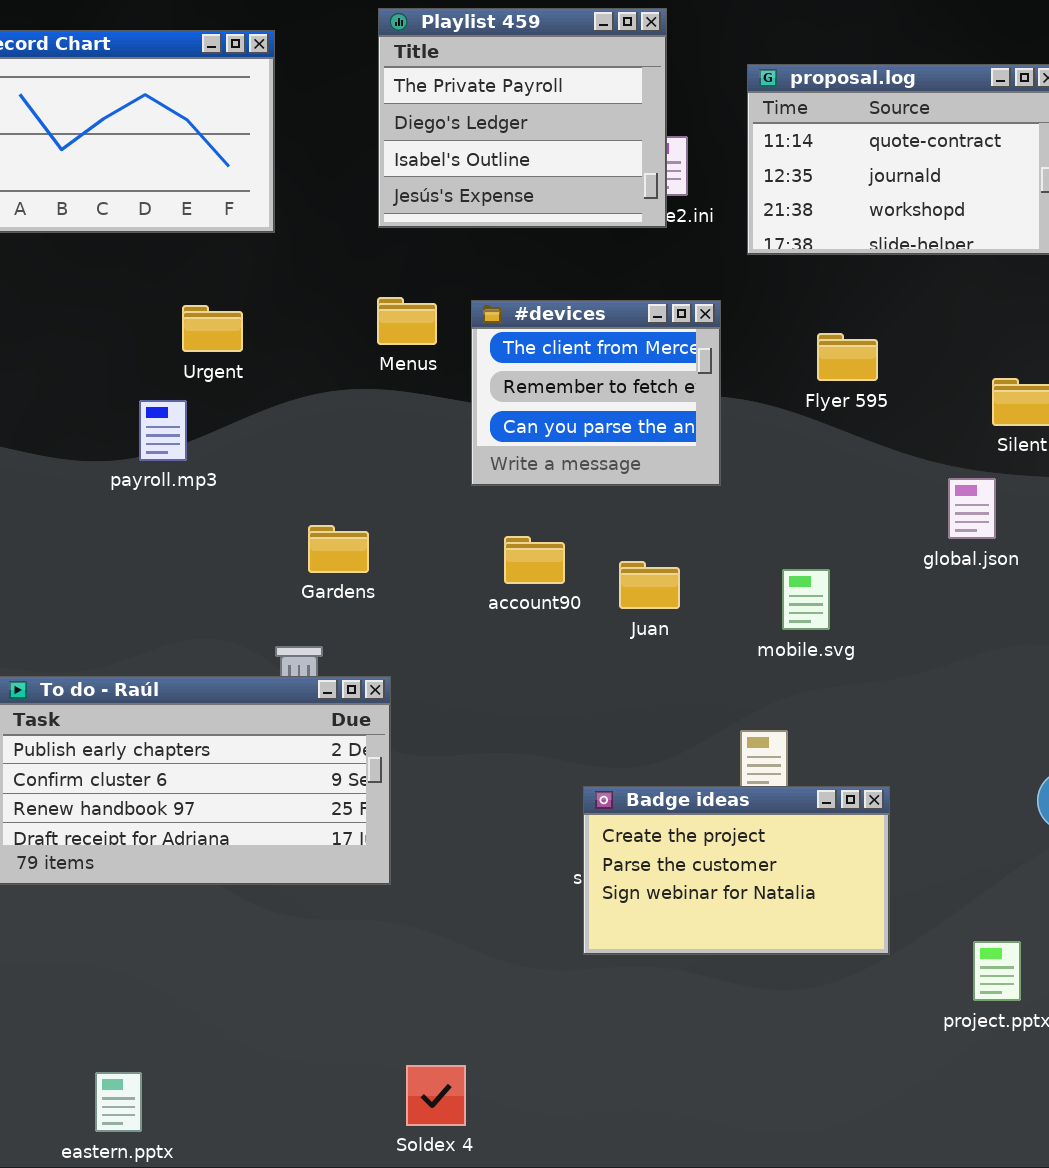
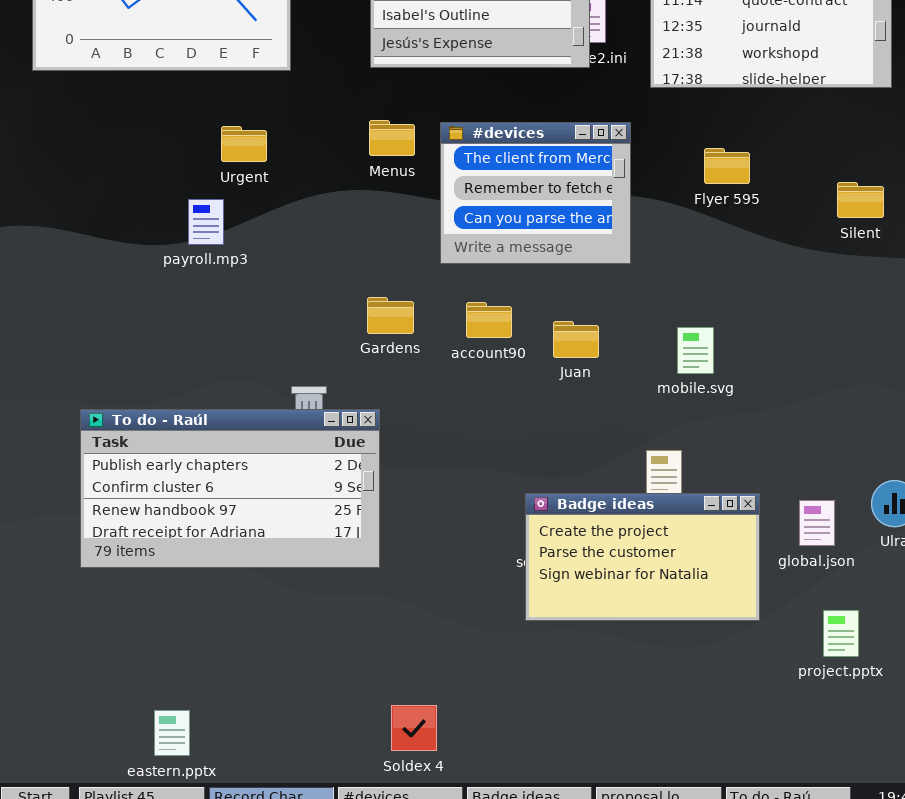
global.json: [948,478,996,539] -> [799,500,835,546], moved
Gardens: [308,525,369,573] -> [367,297,414,334], moved

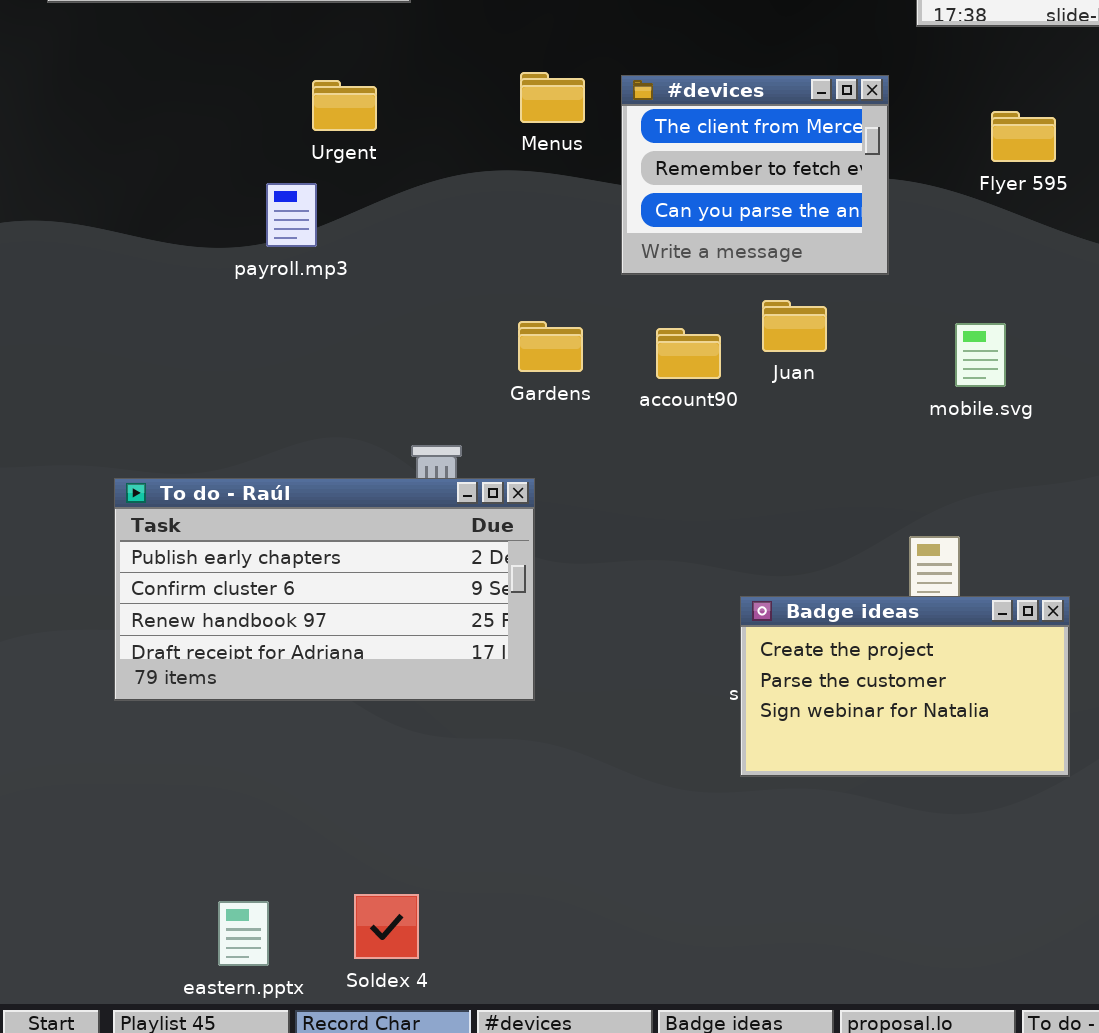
Juan: [553,321,599,358] -> [762,300,827,352], moved
mobile.svg: [677,327,714,374] -> [955,323,1006,387], moved
Soldex 4: [391,705,437,751] -> [354,894,419,959], moved

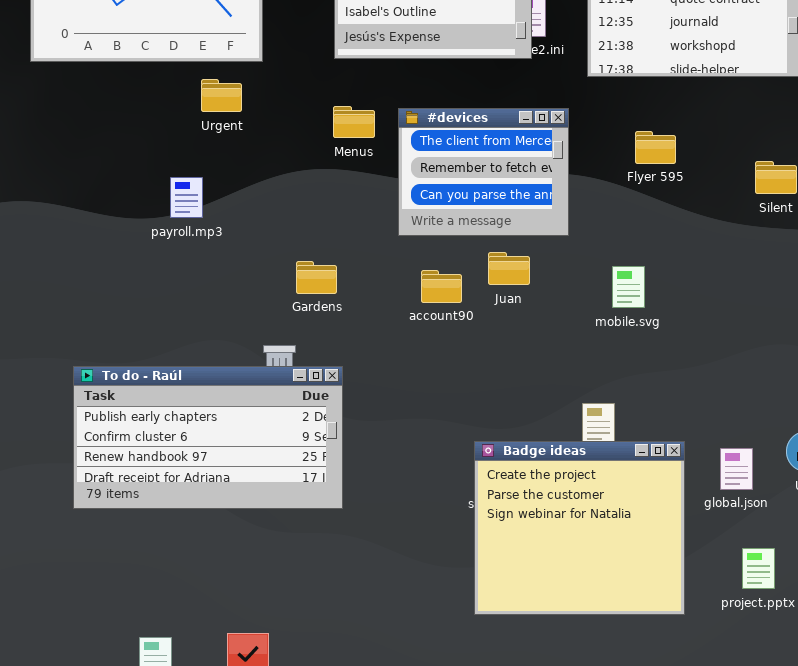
Urgent: [312,80,377,131] -> [201,79,242,112], moved
Gardens: [518,321,583,372] -> [296,261,337,294], moved
Badge ideas: [740,596,1070,777] -> [474,441,685,615], resized

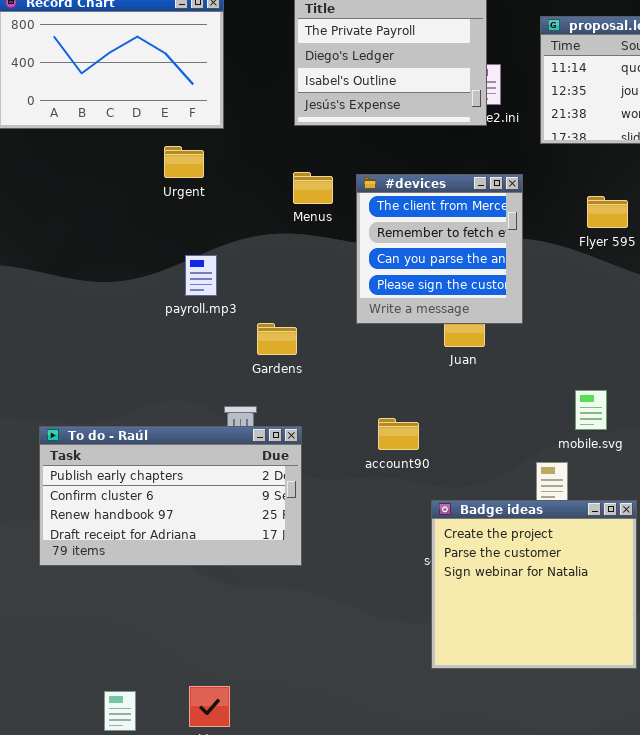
#devices: [398,108,569,236] -> [356,174,523,324], resized
payroll.mp3: [170,177,203,218] -> [185,255,217,296], moved
mobile.svg: [612,266,645,308] -> [575,390,607,430], moved
account90: [421,270,462,303] -> [378,418,419,450], moved

